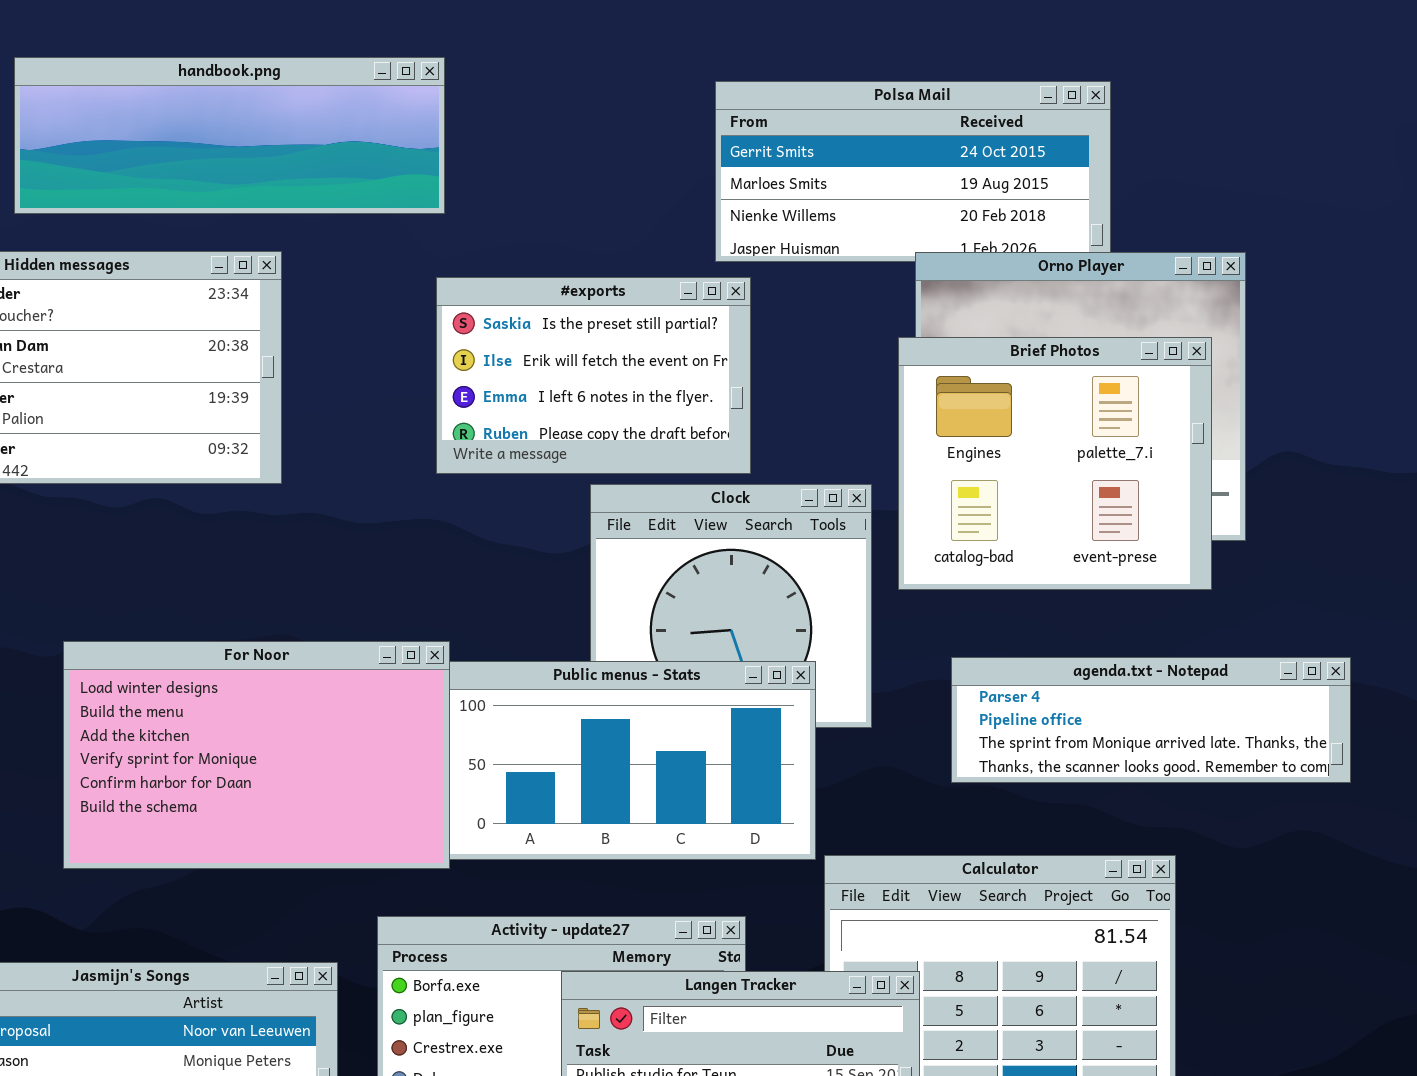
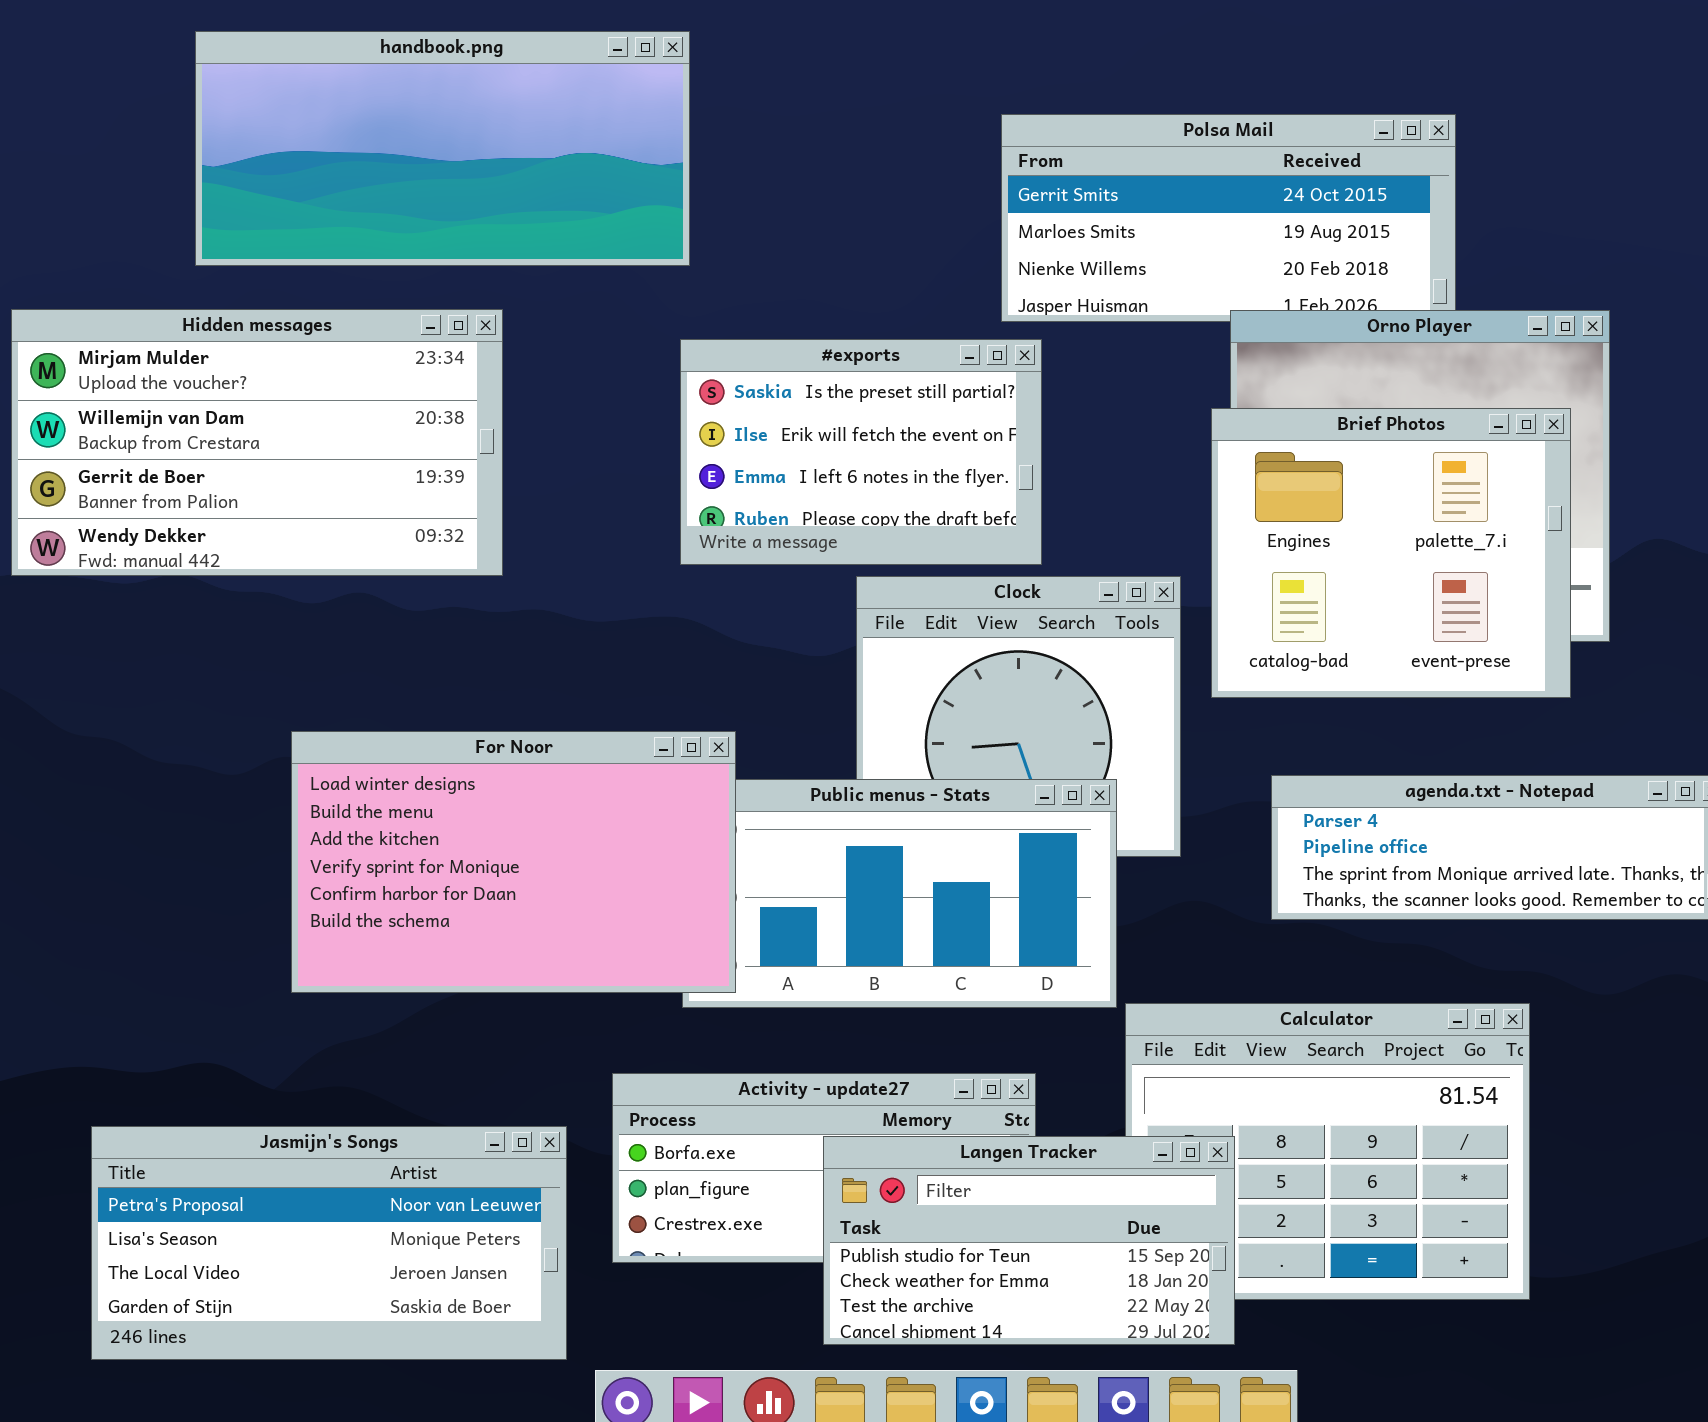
handbook.png: [14,57,445,214] -> [195,31,690,266], resized
For Noor: [63,641,450,869] -> [291,731,736,993], moved

